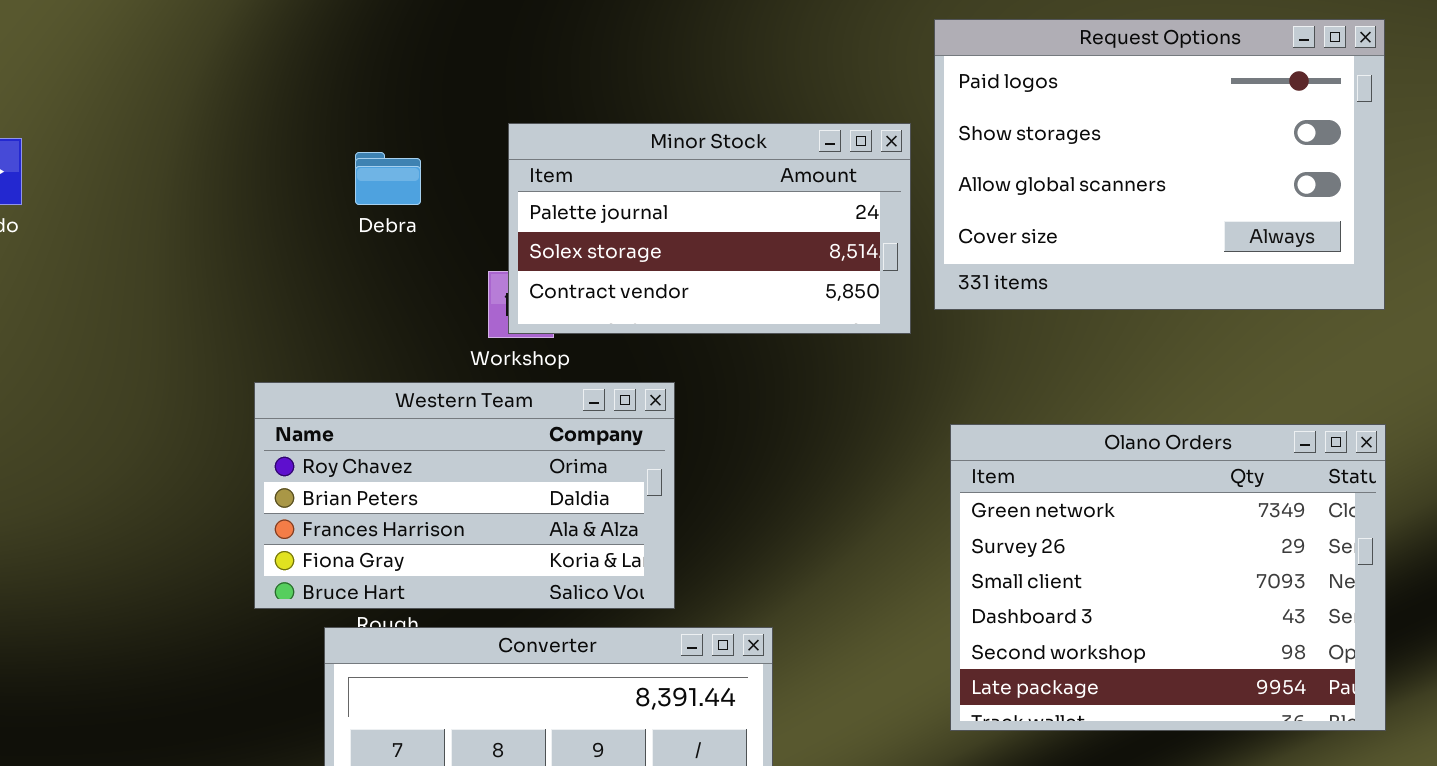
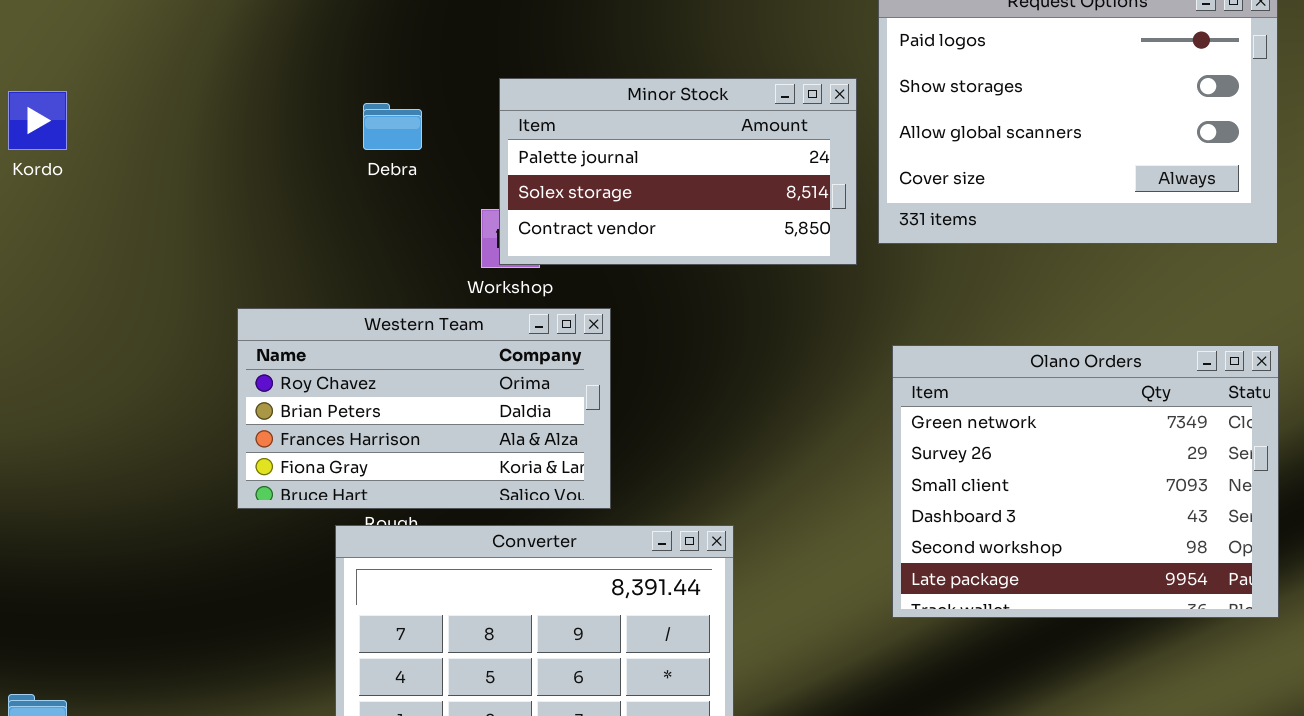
Western Team: [254,382,675,609] -> [237,308,611,509], moved

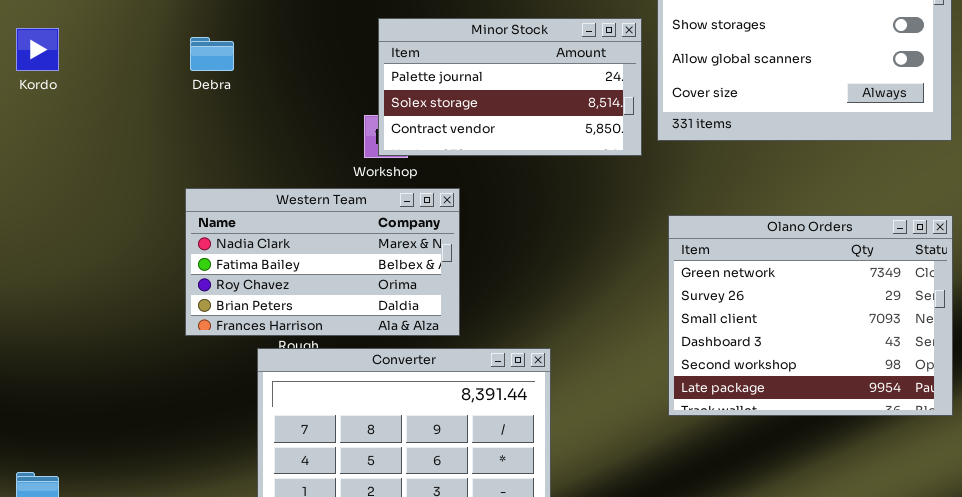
Debra: [363,103,422,150] -> [190,37,234,71], moved
Western Team: [237,308,611,509] -> [185,188,460,336], scrolled up 2 rows

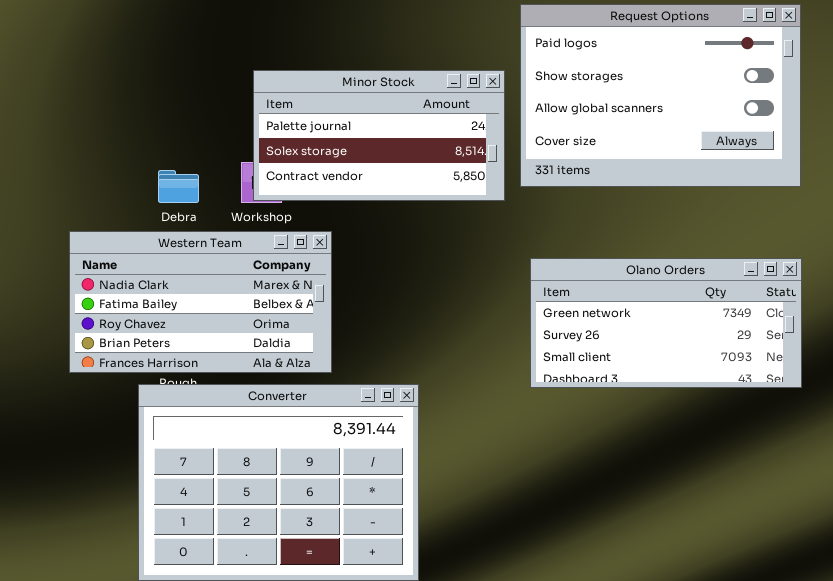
Debra: [190,37,234,71] -> [158,170,199,203], moved
Olano Orders: [668,215,953,416] -> [530,258,802,388], resized

